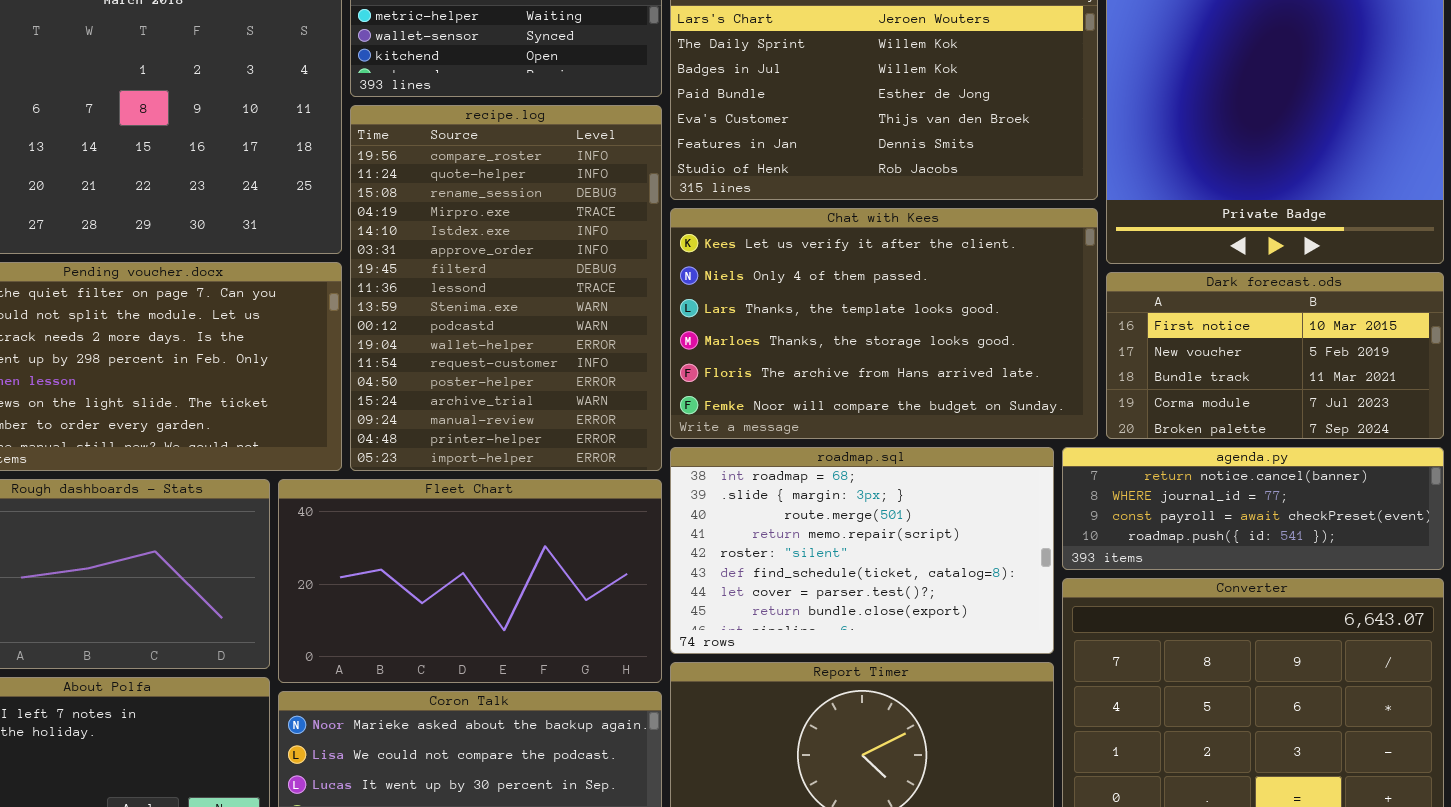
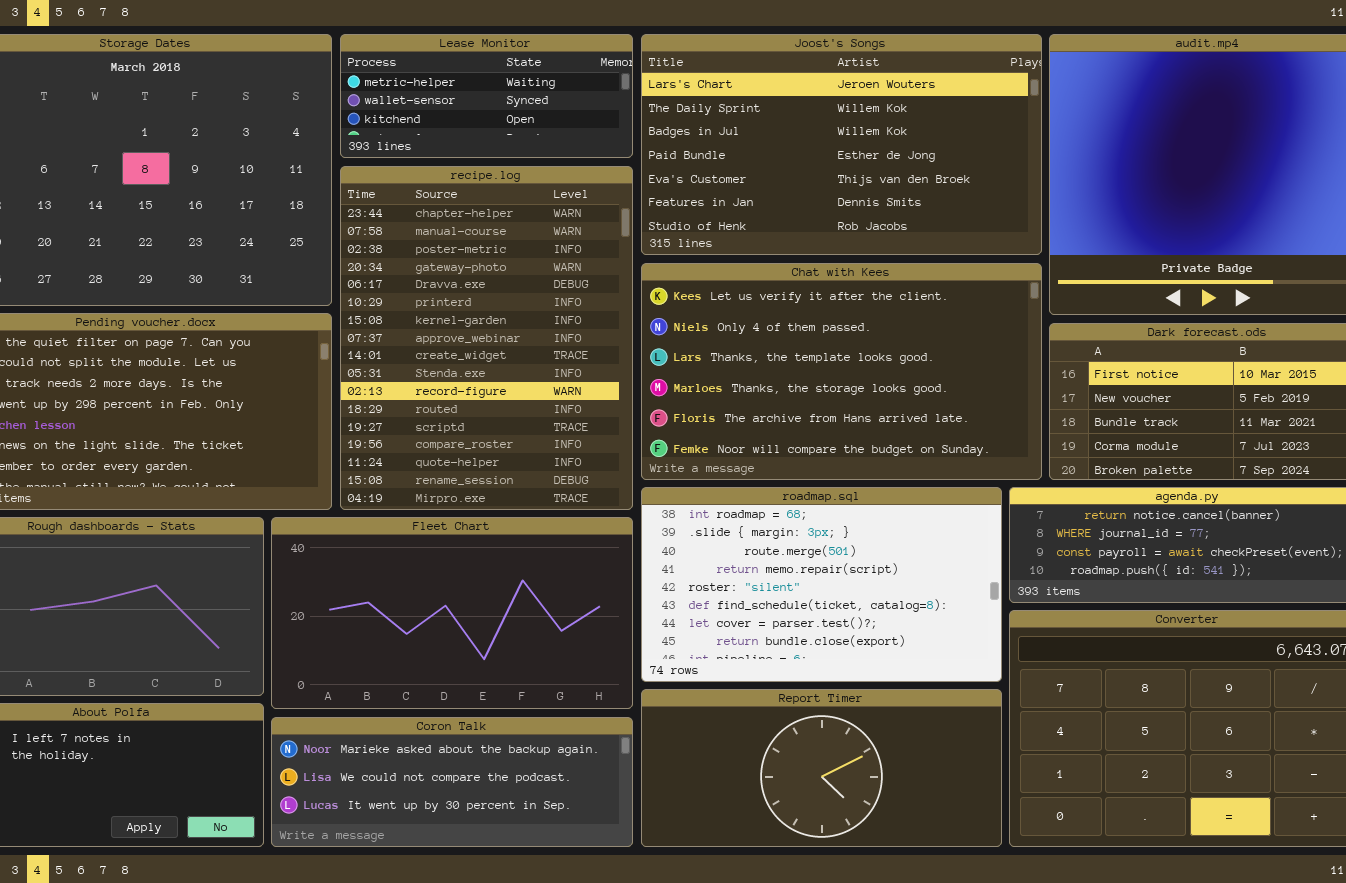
recipe.log: [350,105,662,471] -> [340,166,633,510], scrolled up 13 rows

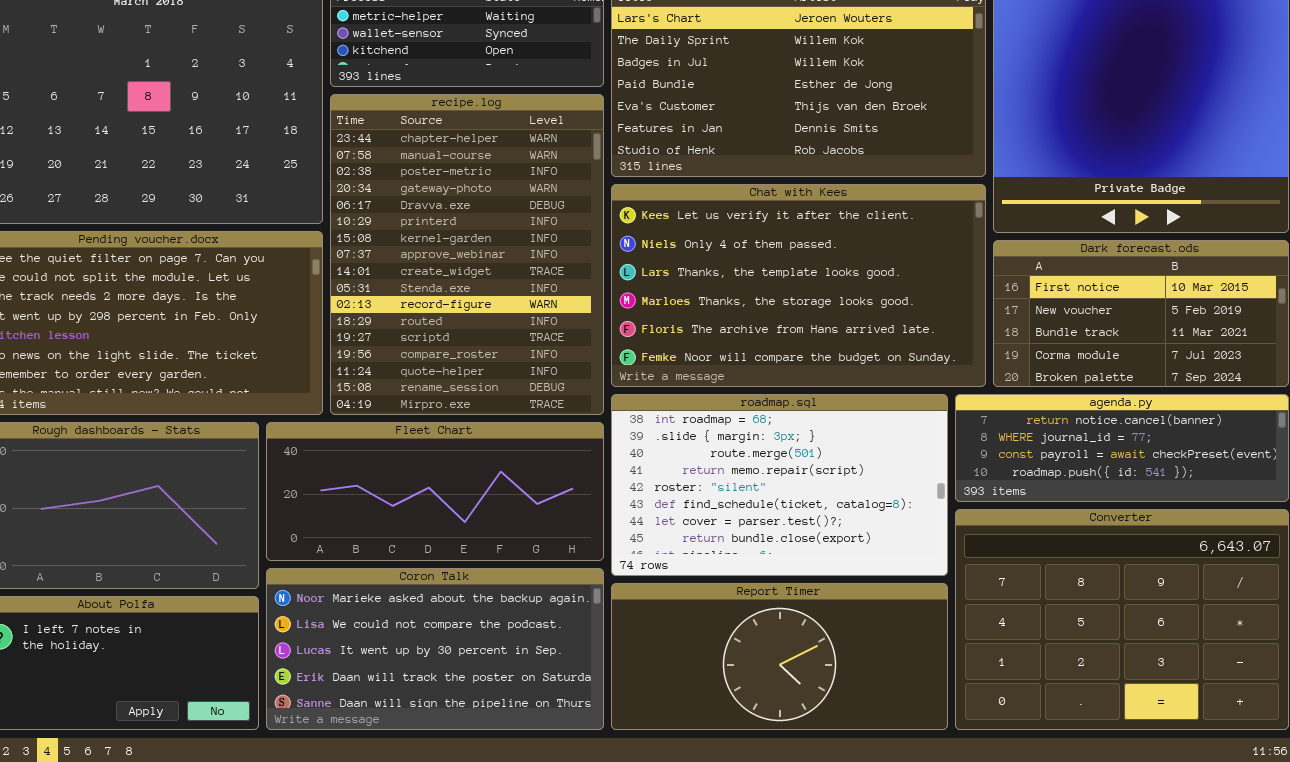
Fleet Chart: [271,517,633,709] -> [266,422,604,561], resized
Coron Talk: [271,717,633,847] -> [266,568,604,730], resized

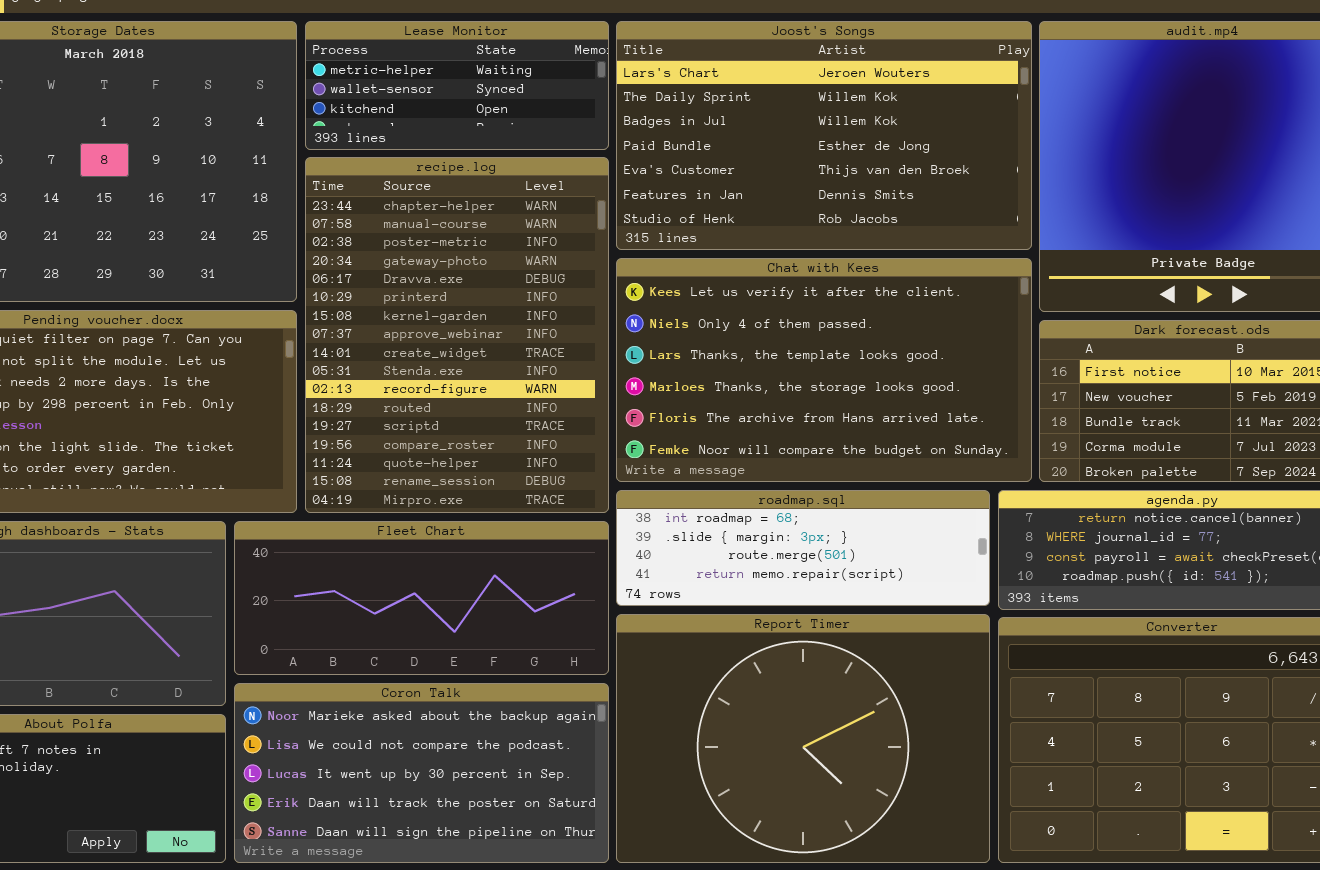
roadmap.sql: [611,394,948,576] -> [616,490,990,606], resized
Report Timer: [611,583,948,730] -> [616,614,990,863], resized

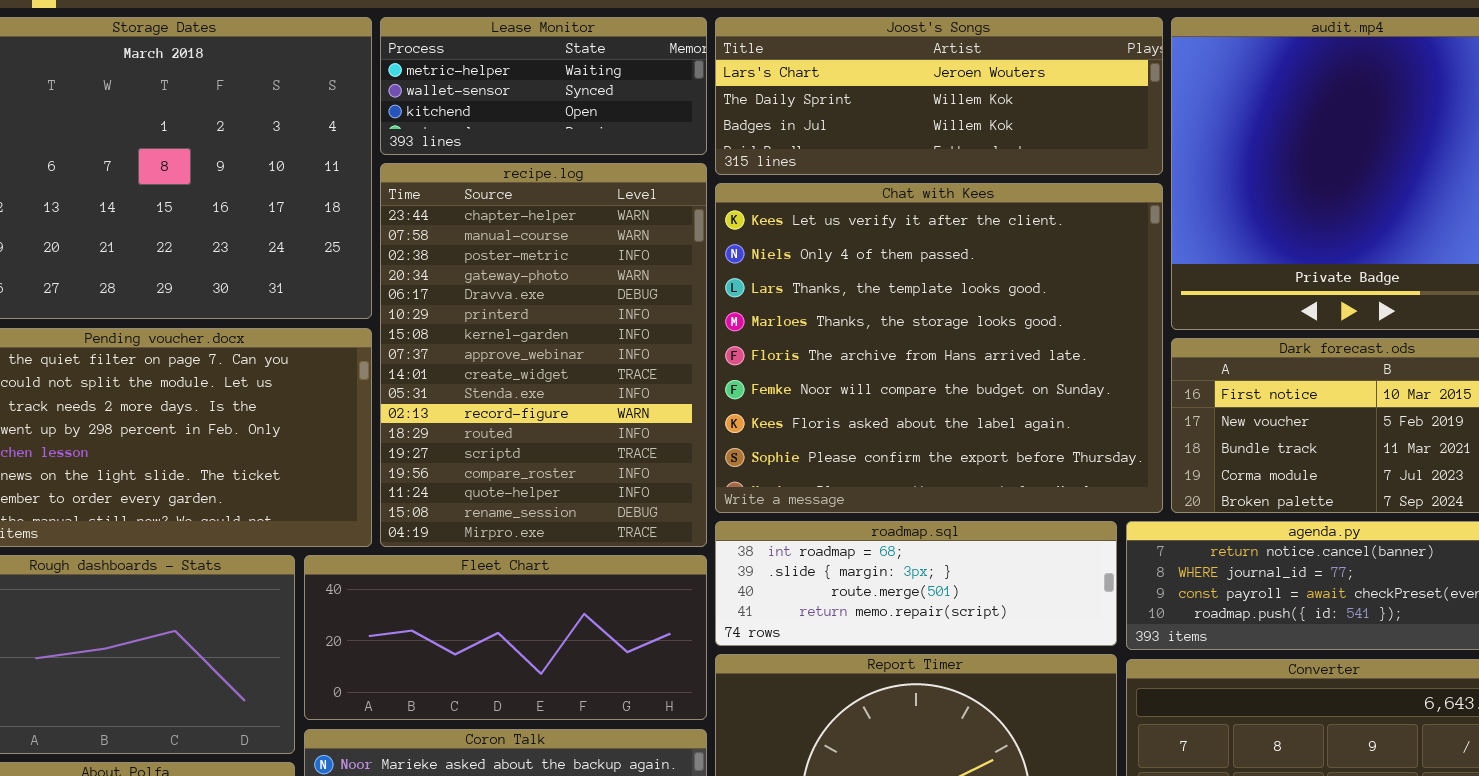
Joost's Songs: [616,21,1032,250] -> [715,17,1163,175], resized
Chat with Kees: [616,258,1032,482] -> [715,183,1163,513], resized

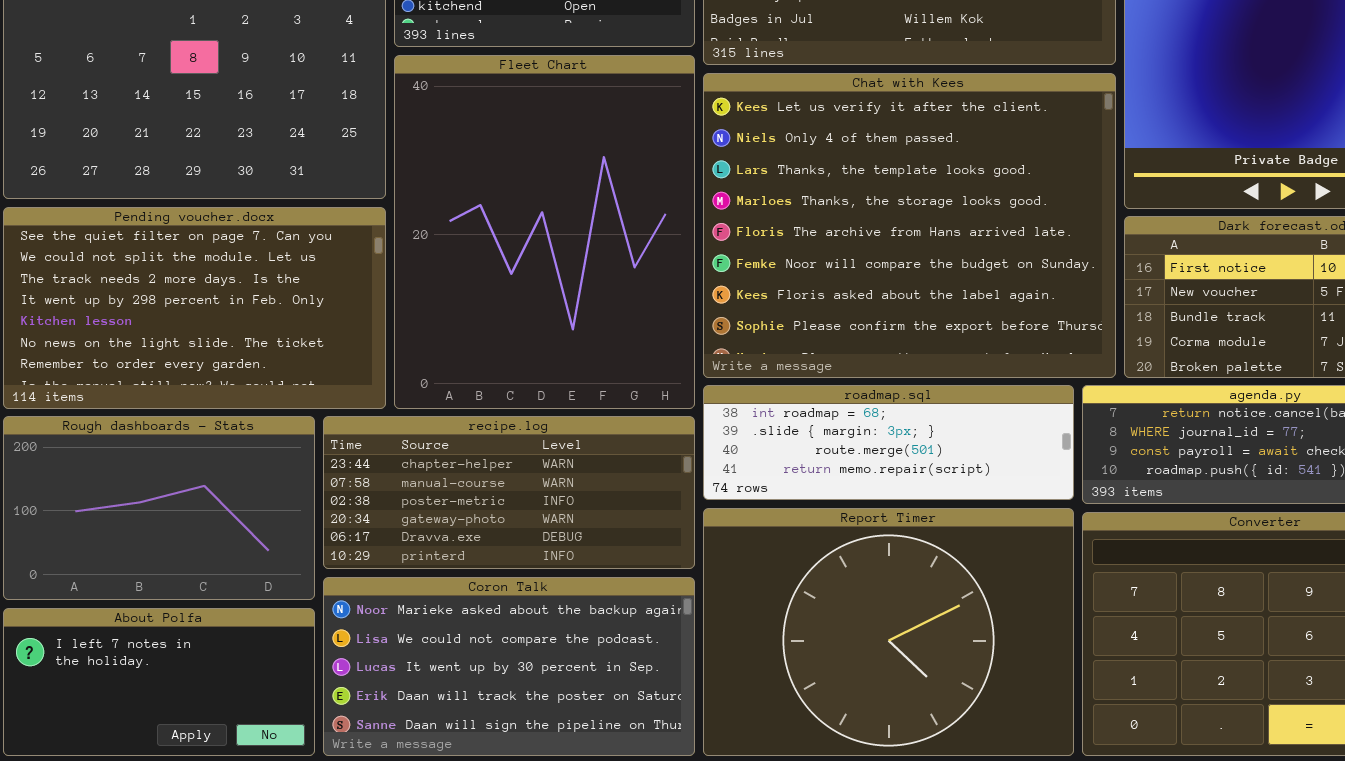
recipe.log: [380,163,707,547] -> [323,416,695,569], moved, resized
Fleet Chart: [304,555,707,720] -> [394,55,695,409], moved, resized

